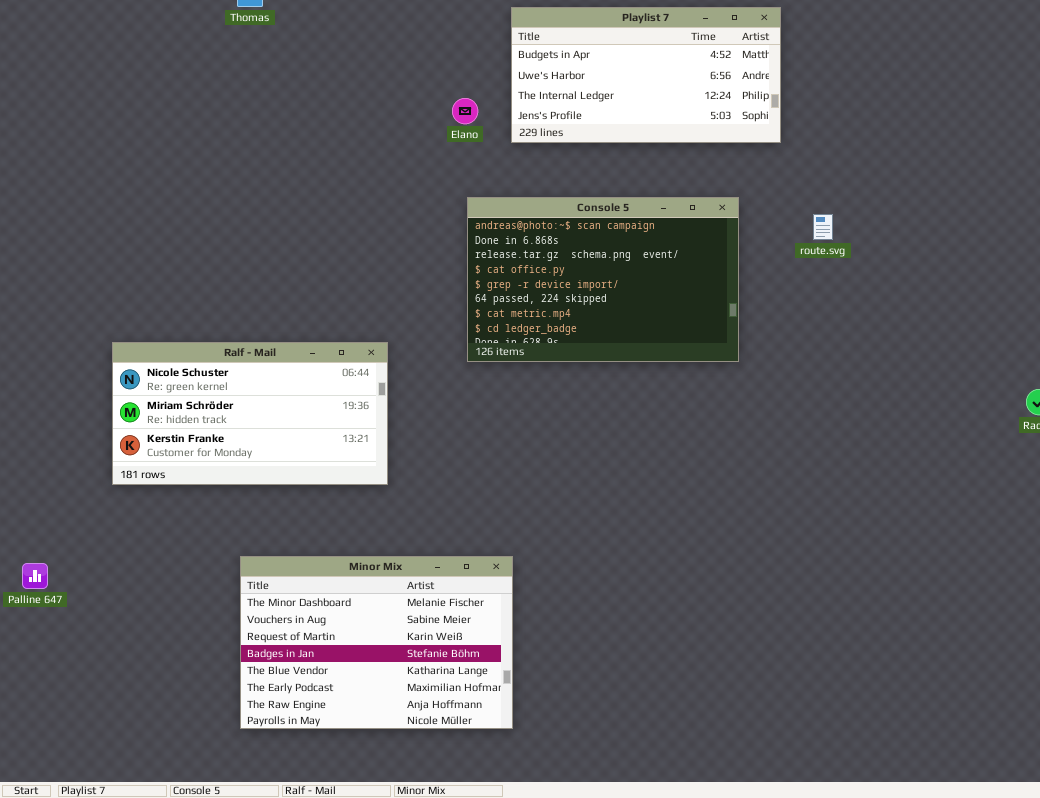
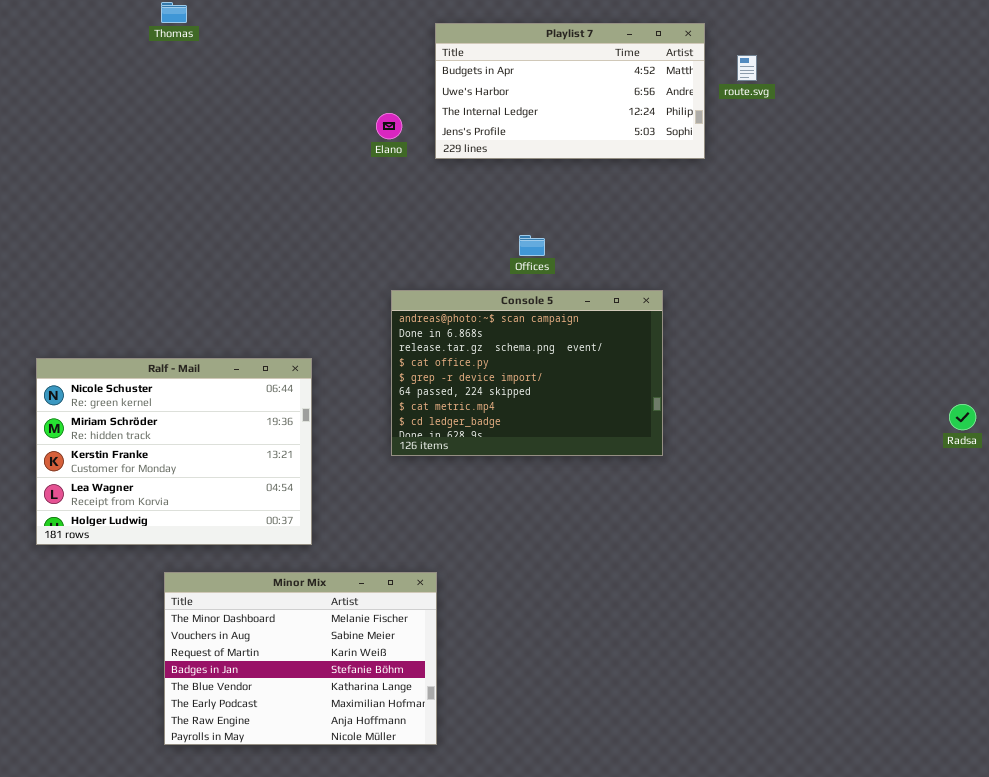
Console 5: [467,197,739,362] -> [391,290,663,456], moved
route.svg: [813,214,833,240] -> [737,55,757,81], moved
Ralf - Mail: [112,342,388,485] -> [36,358,312,545], resized

